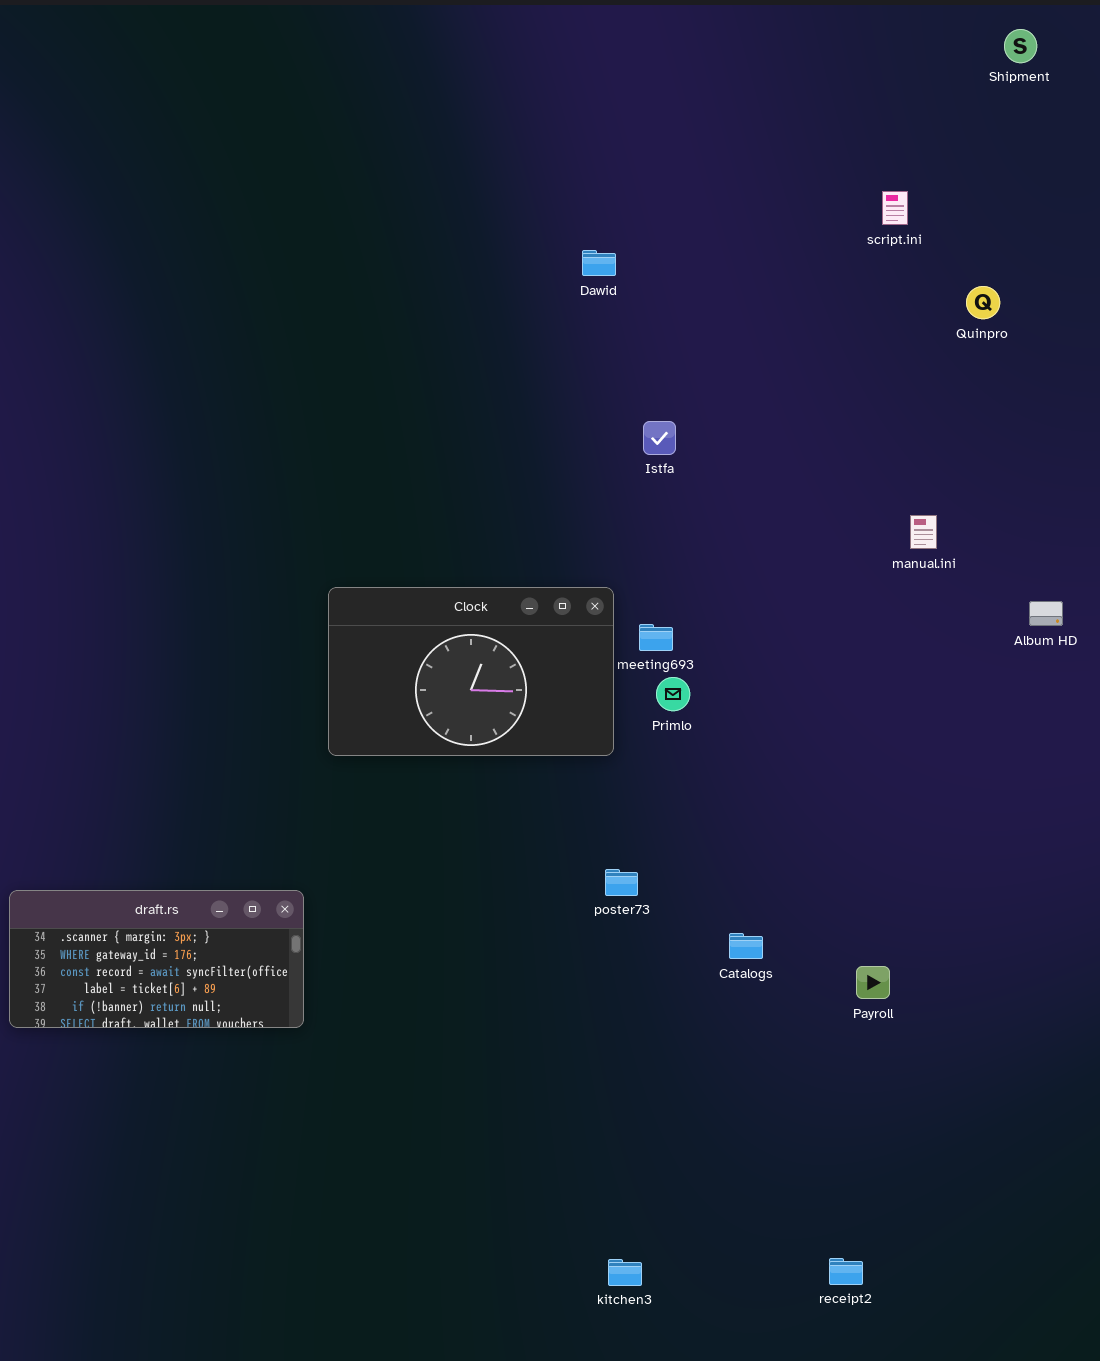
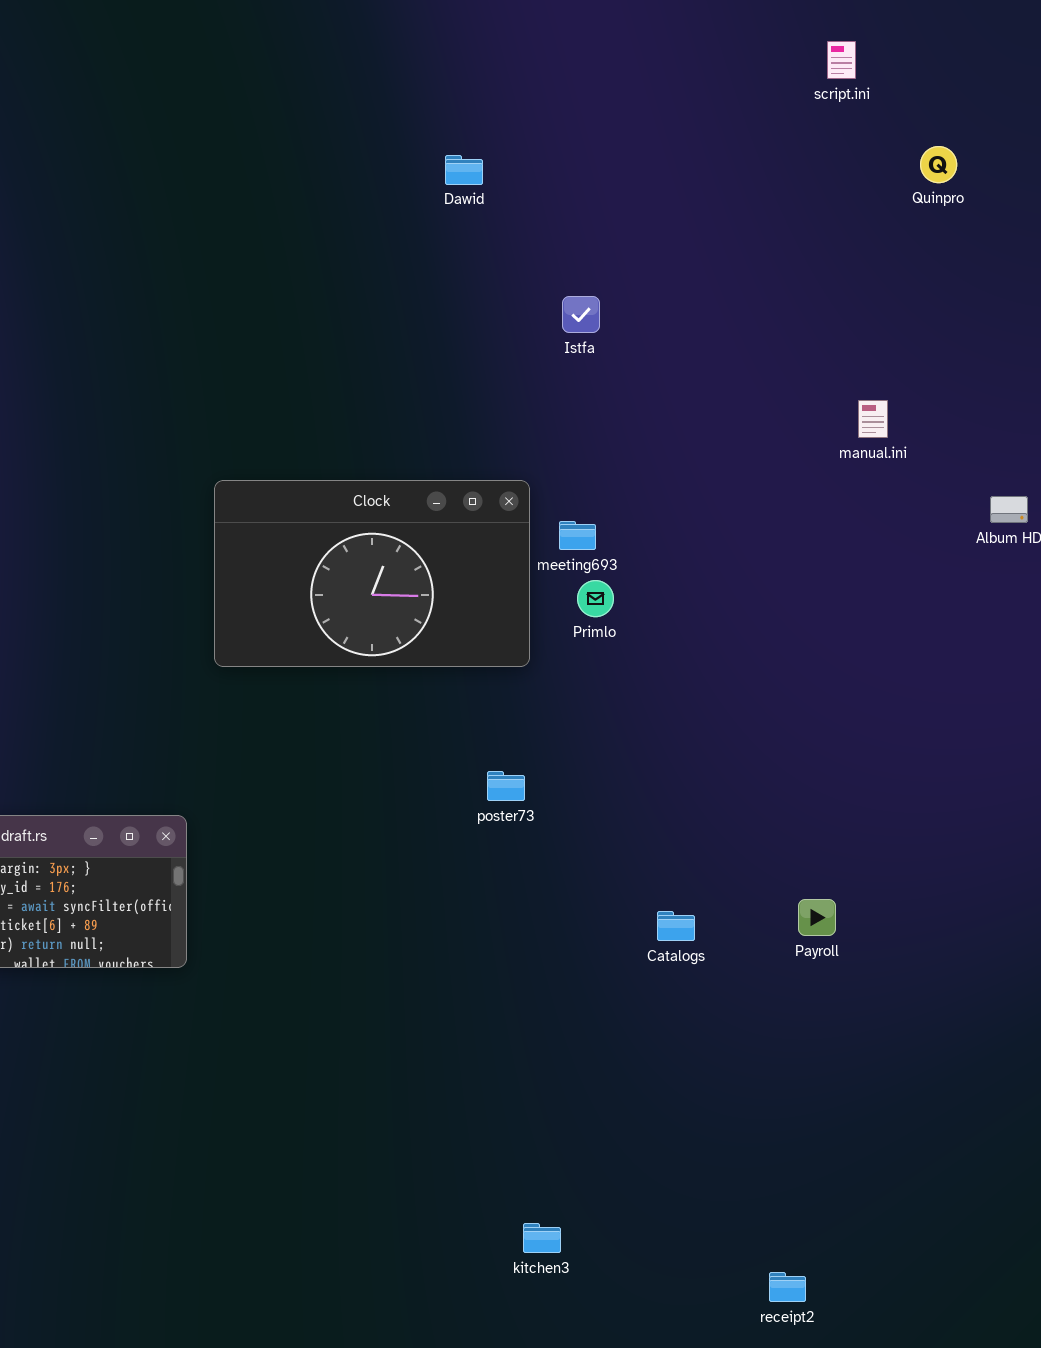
Dawid: [582,250,616,276] -> [445,155,483,185], moved
poster73: [605,869,638,896] -> [487,771,525,801], moved
Catalogs: [729,933,763,959] -> [657,911,695,941], moved
receipt2: [829,1258,863,1285] -> [769,1272,806,1302], moved

